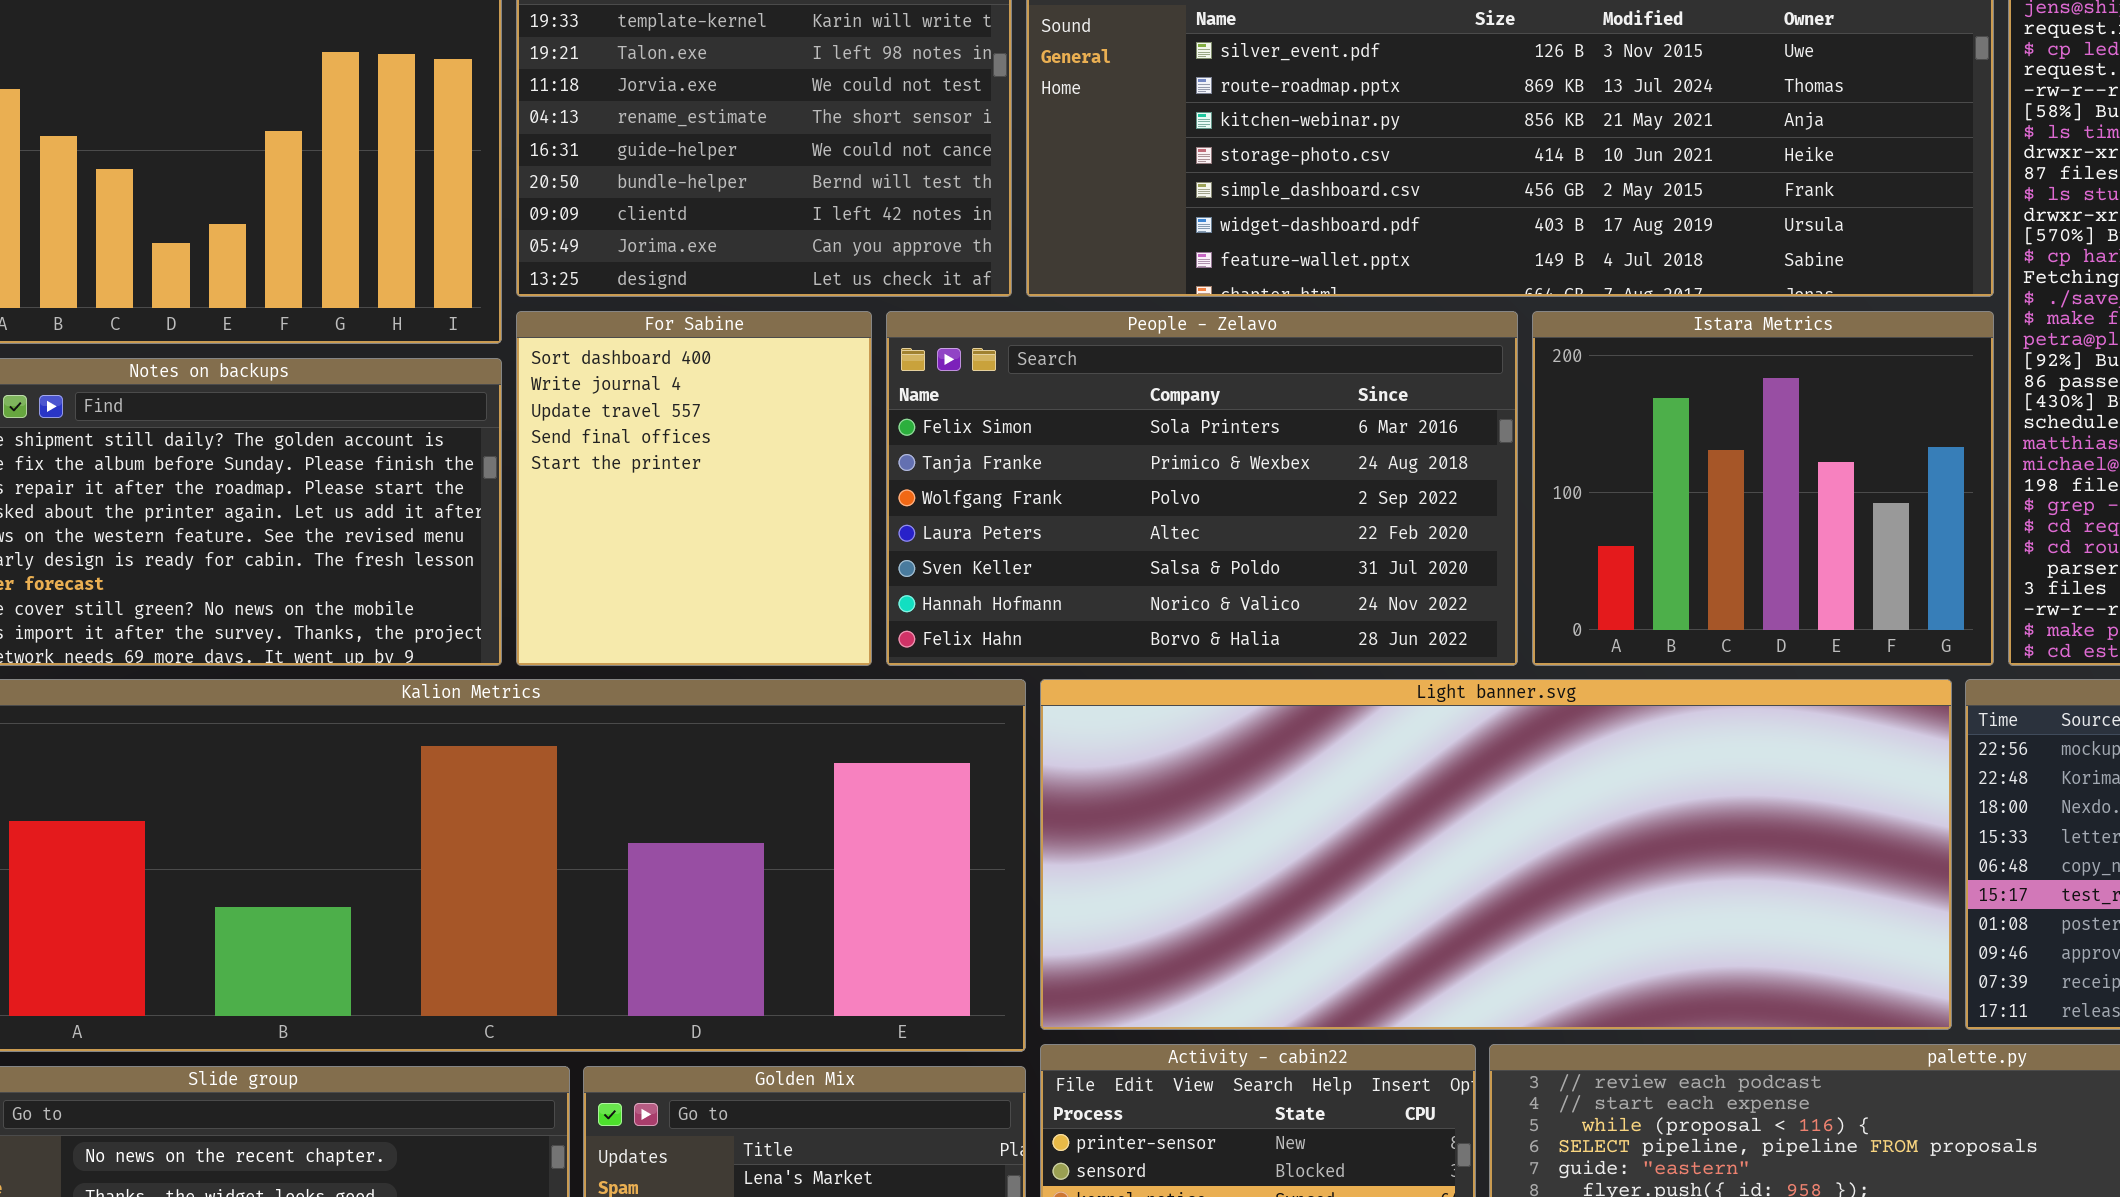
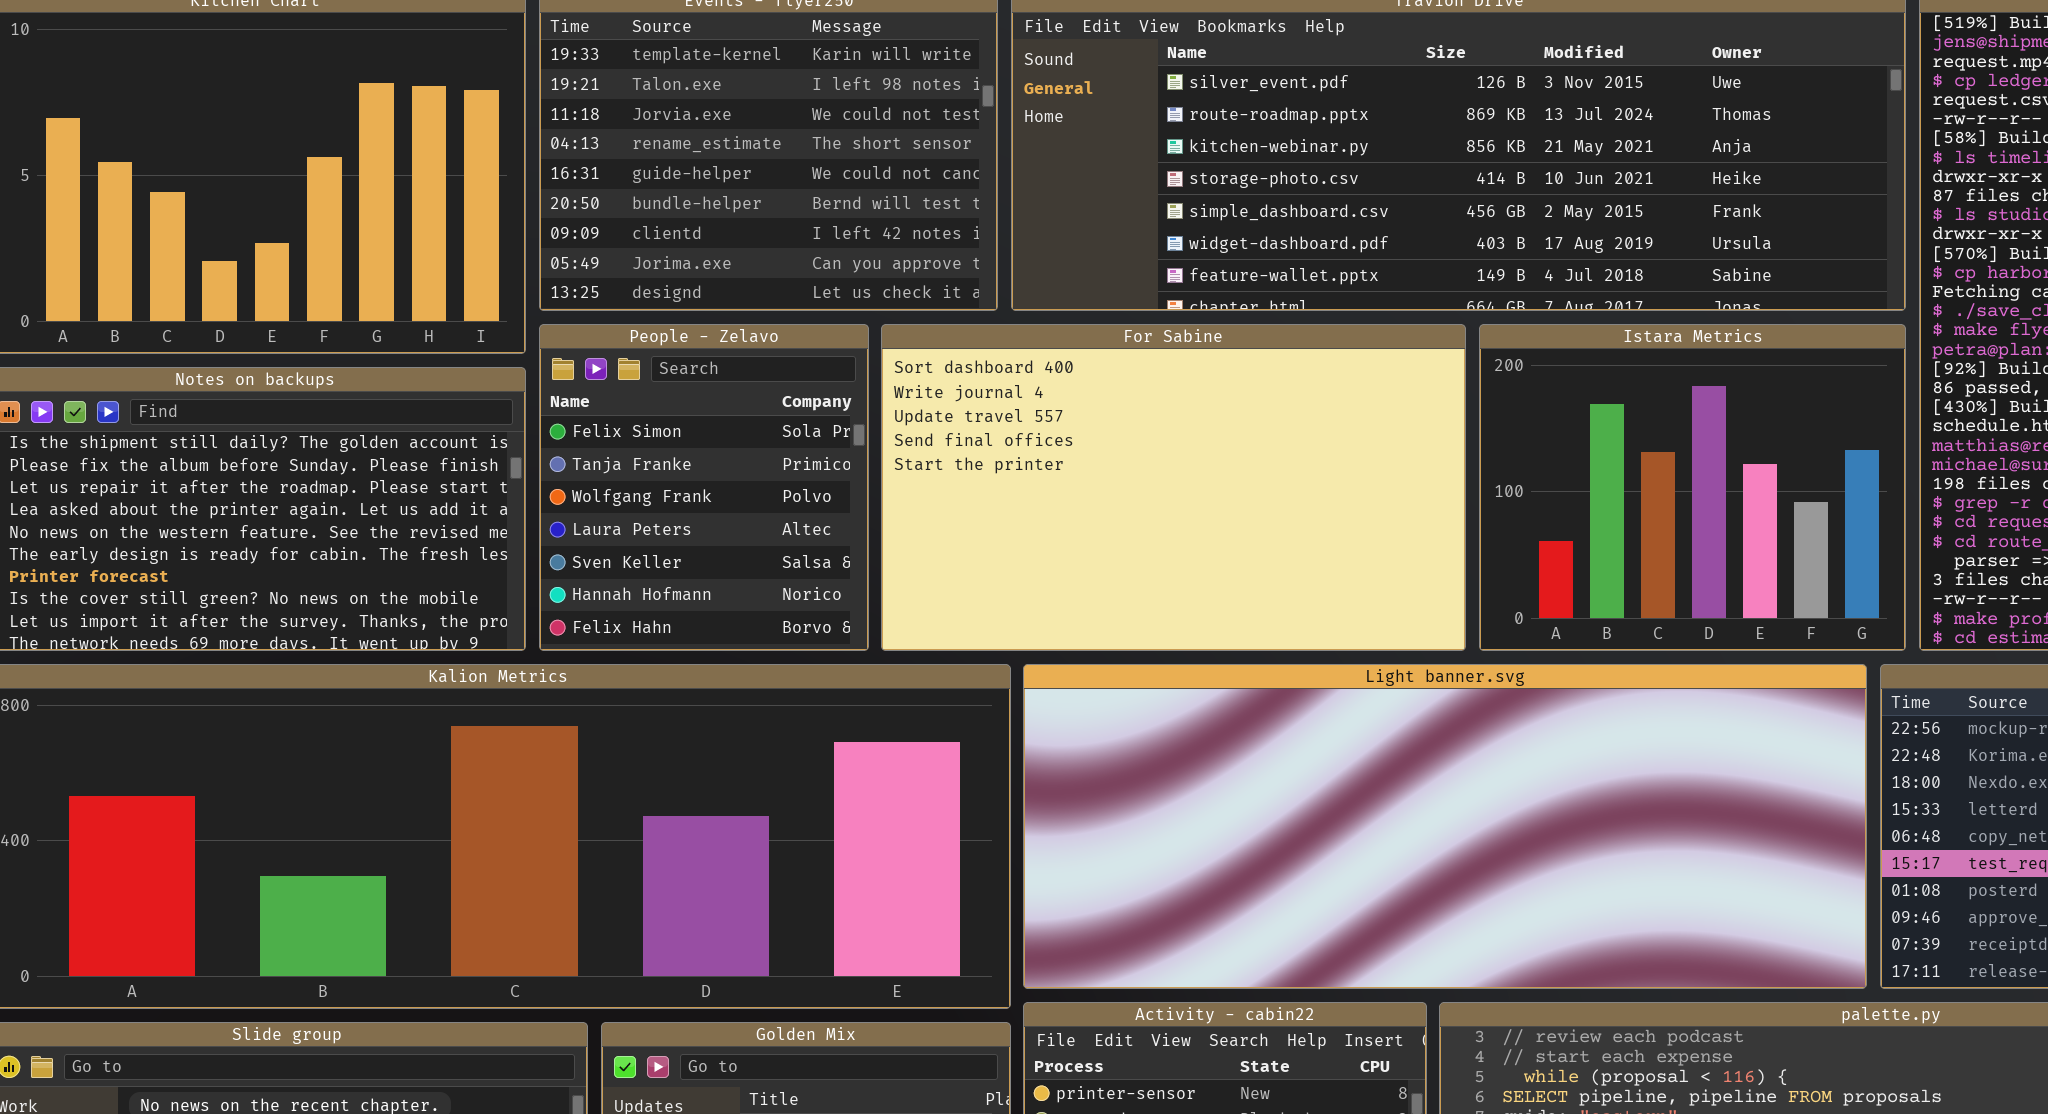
For Sabine: [516,311,872,666] -> [881,324,1466,651], moved, resized
People - Zelavo: [886,311,1518,666] -> [539,324,869,651], moved, resized

